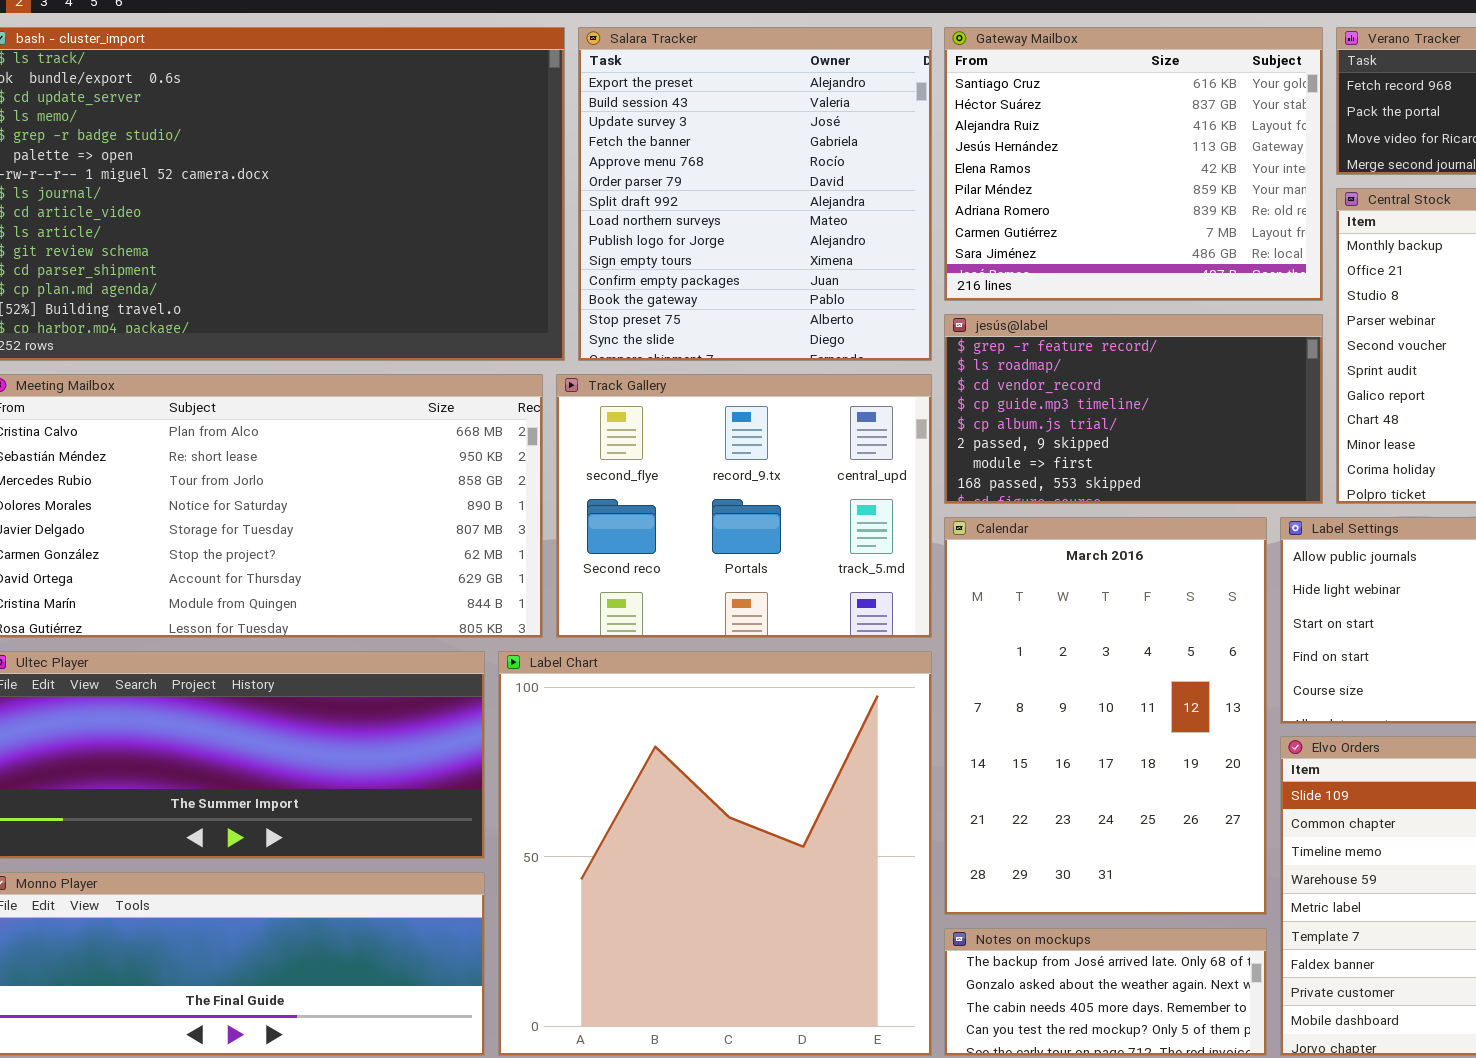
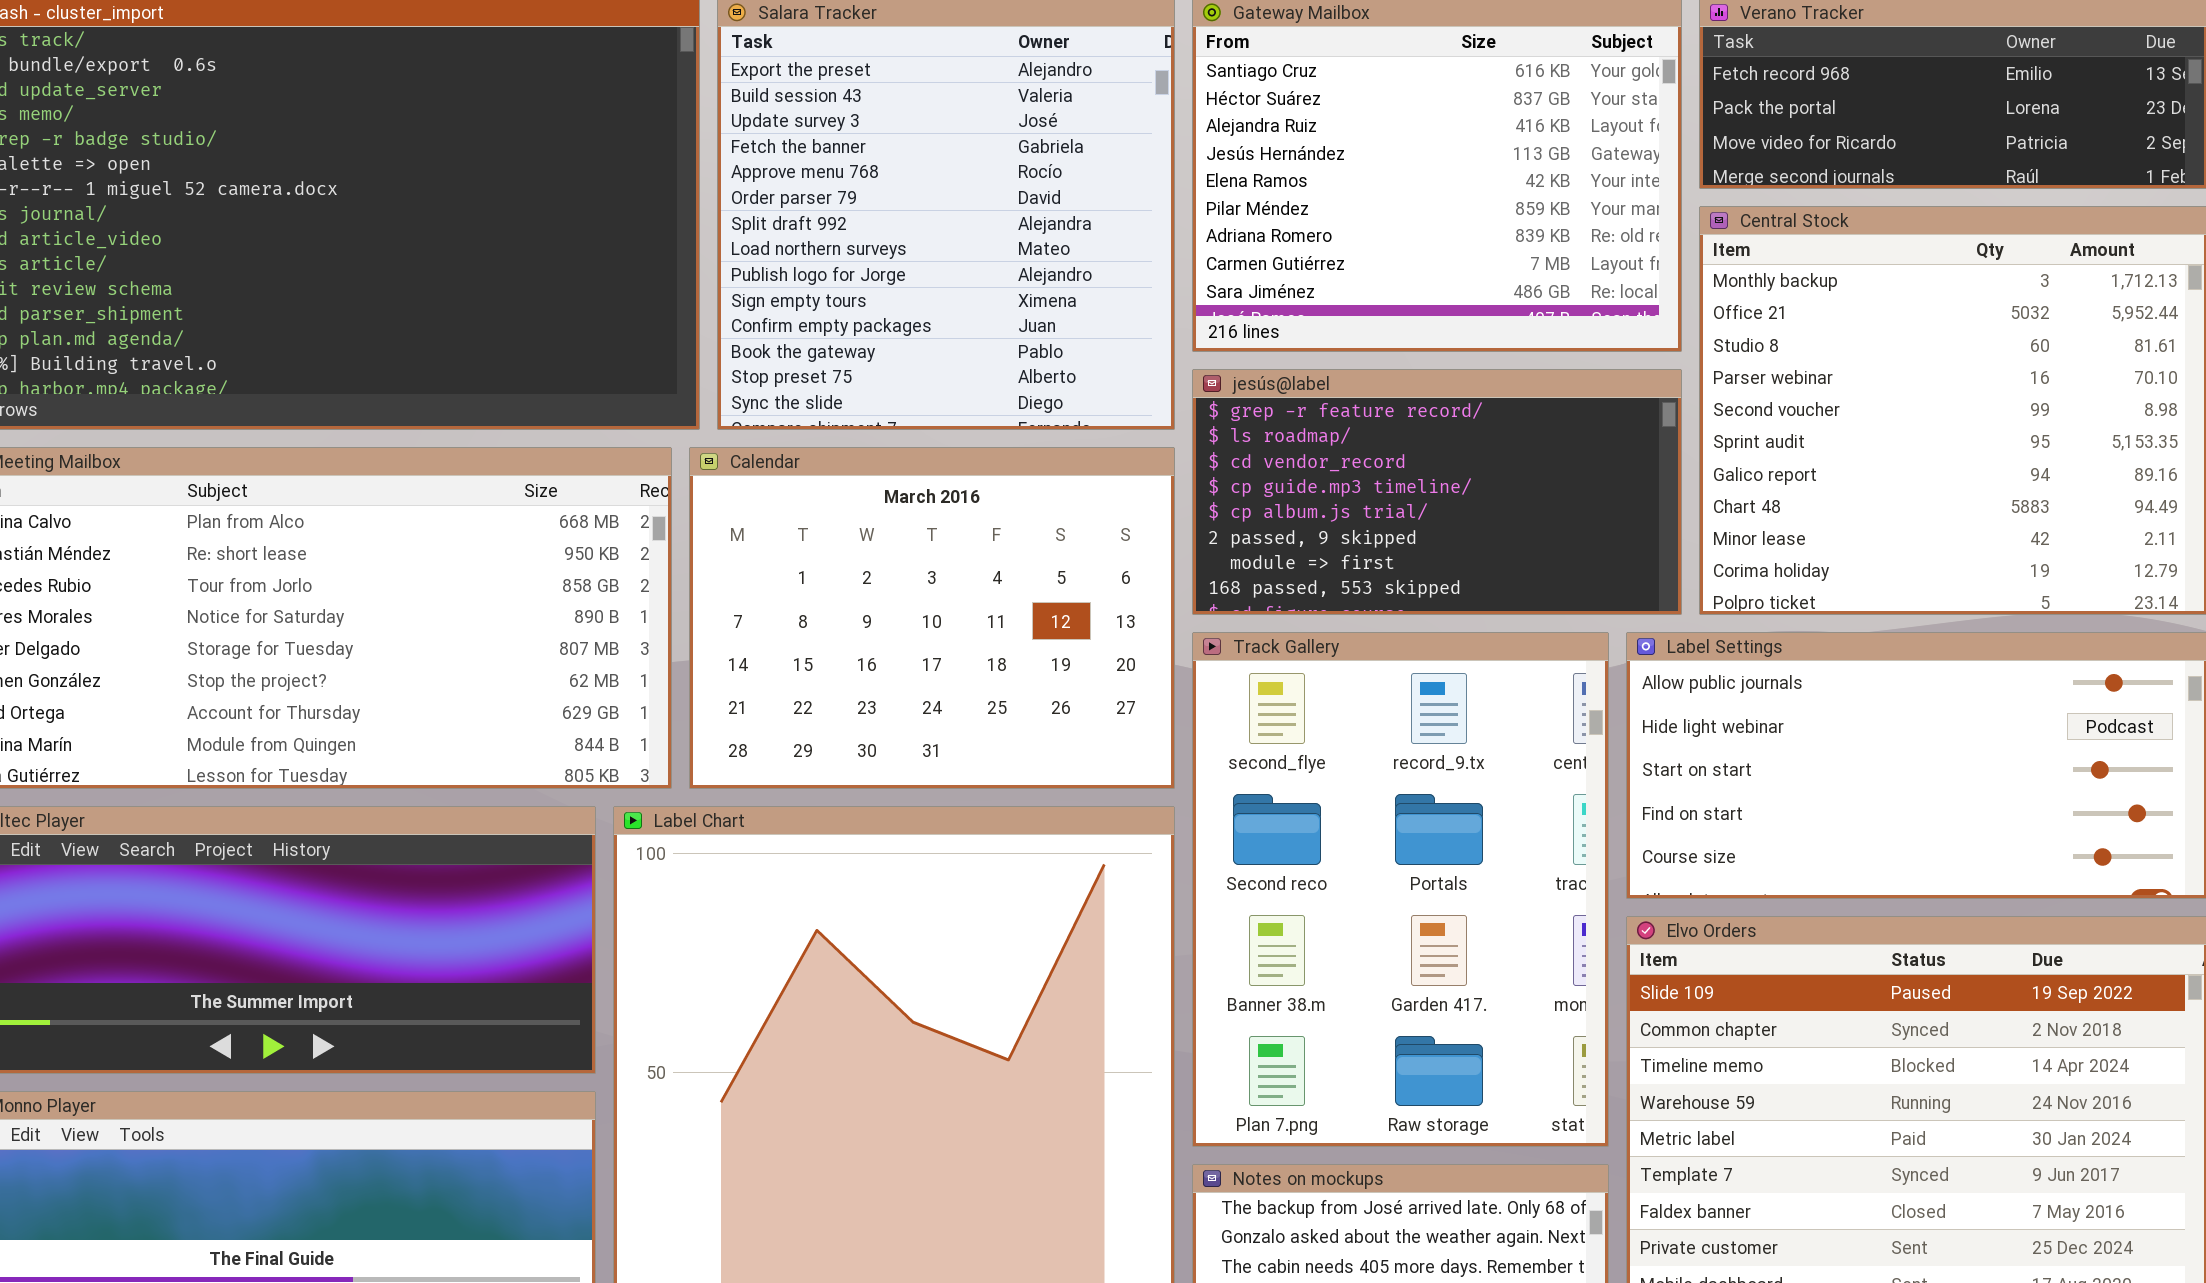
Track Gallery: [556,374,932,638] -> [1192,632,1609,1147], moved, resized
Calendar: [944,517,1267,915] -> [689,447,1175,789], moved, resized

